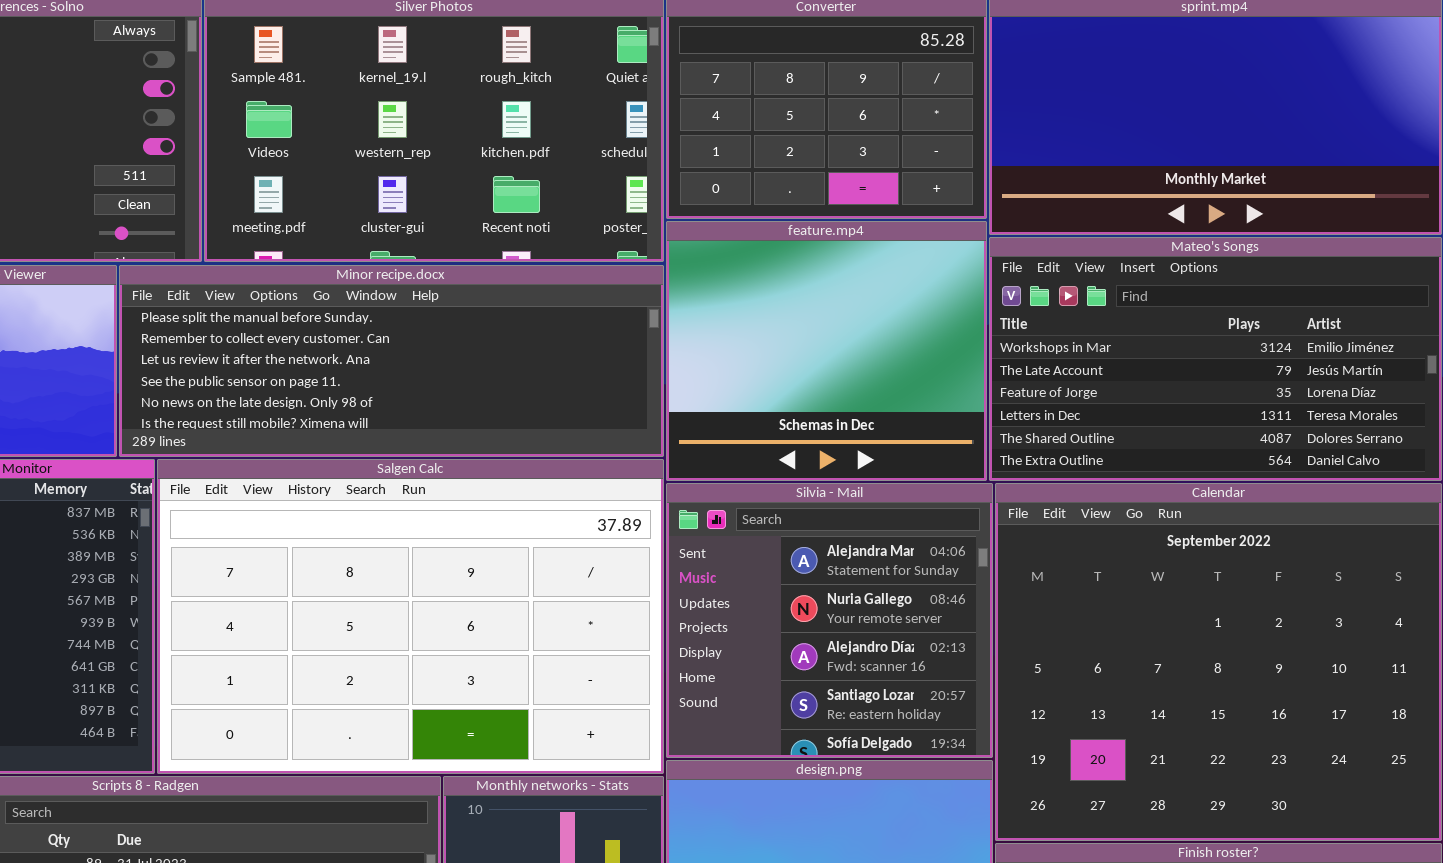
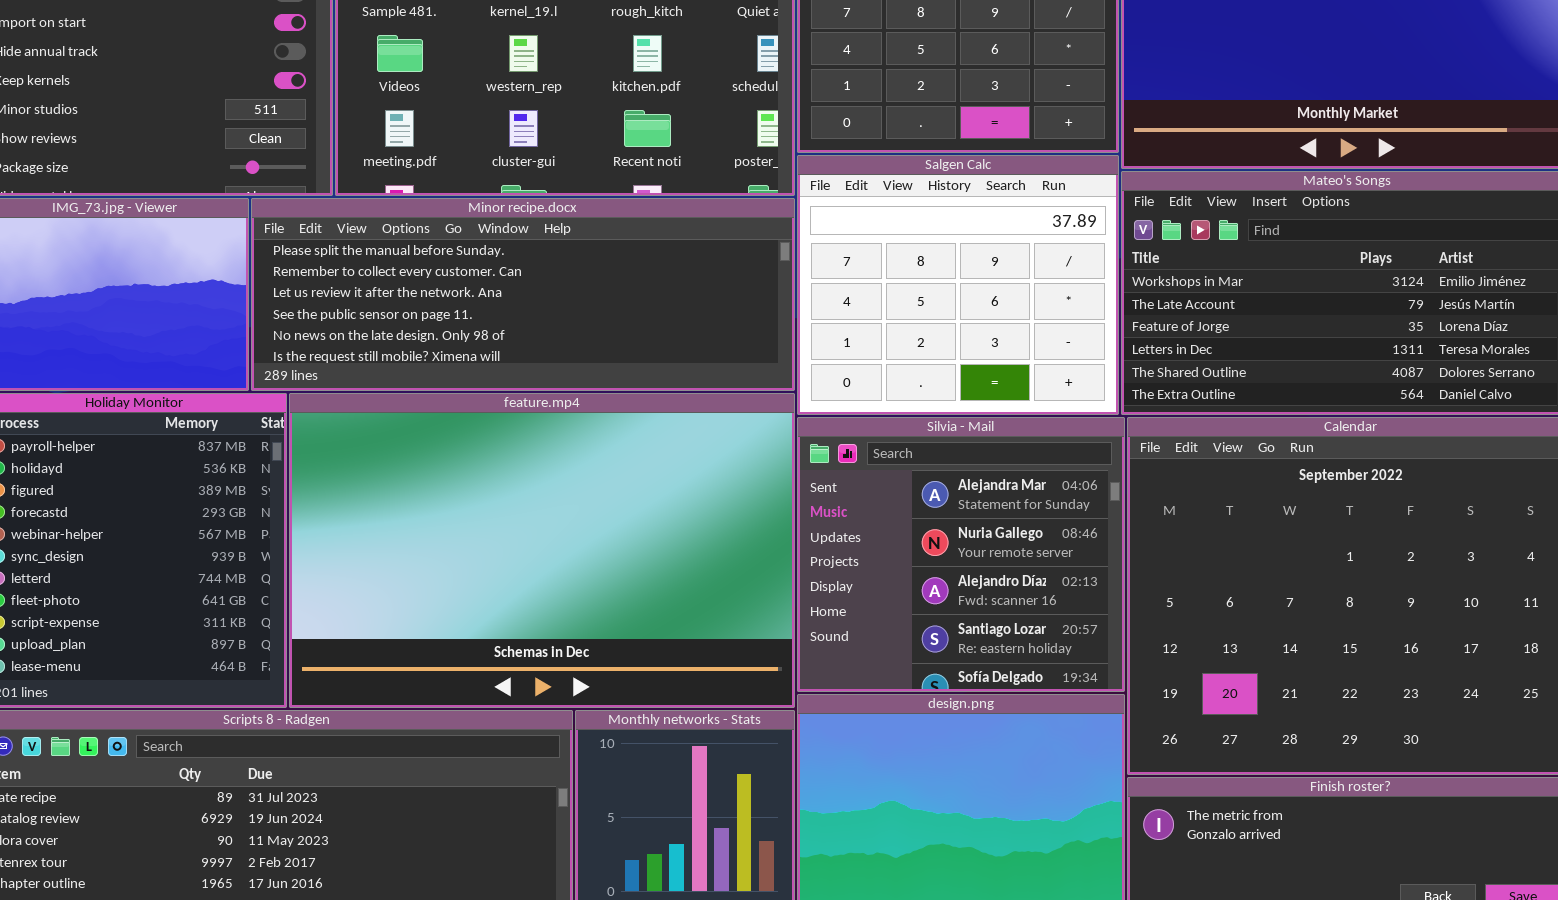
feature.mp4: [666,221,987,481] -> [289,393,795,708], moved, resized
Salgen Calc: [157,459,664,774] -> [797,155,1119,415], moved, resized

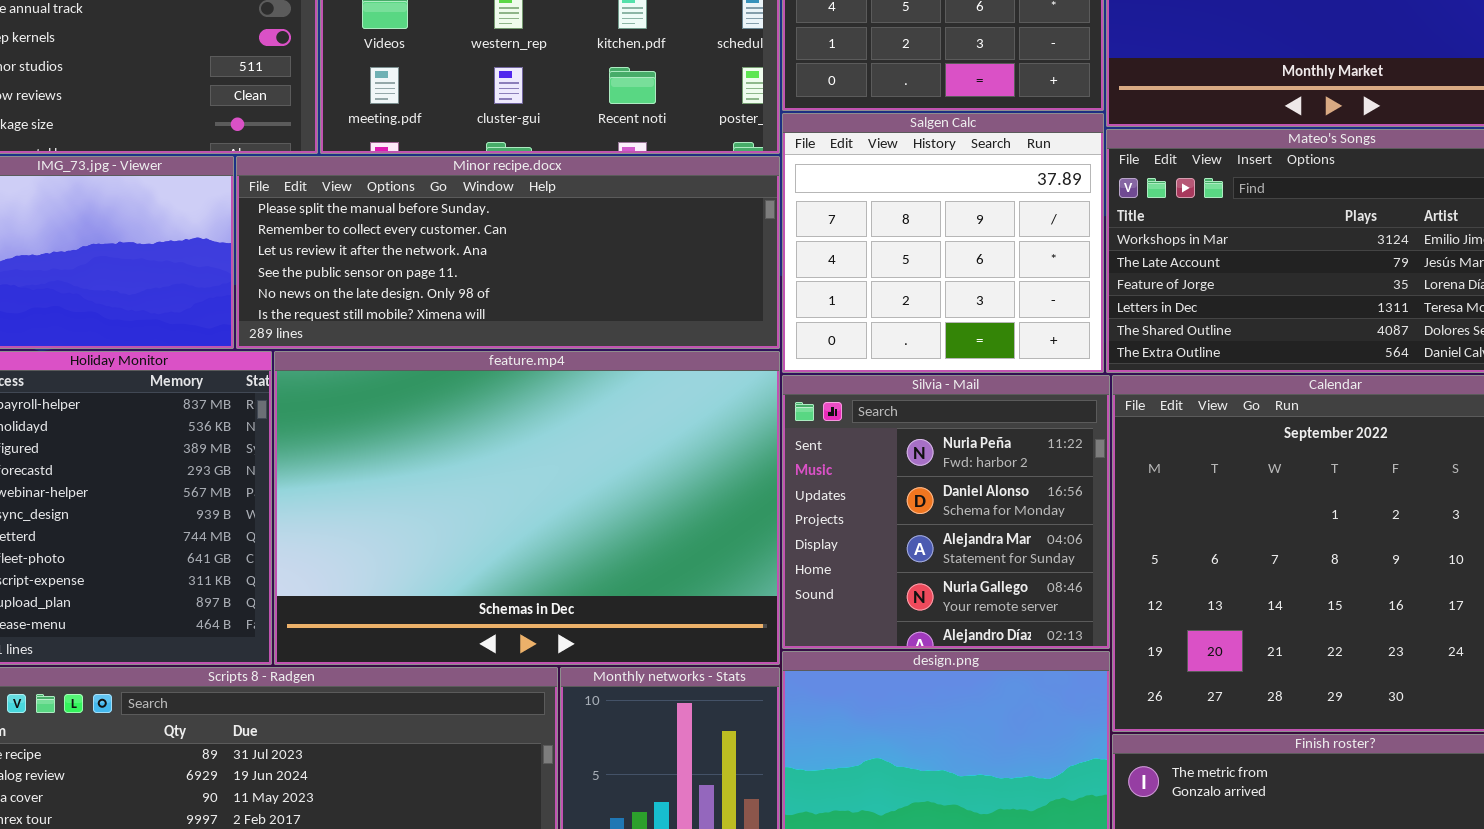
Silvia - Mail: [797,417,1125,692] -> [782,375,1110,649], scrolled up 2 rows

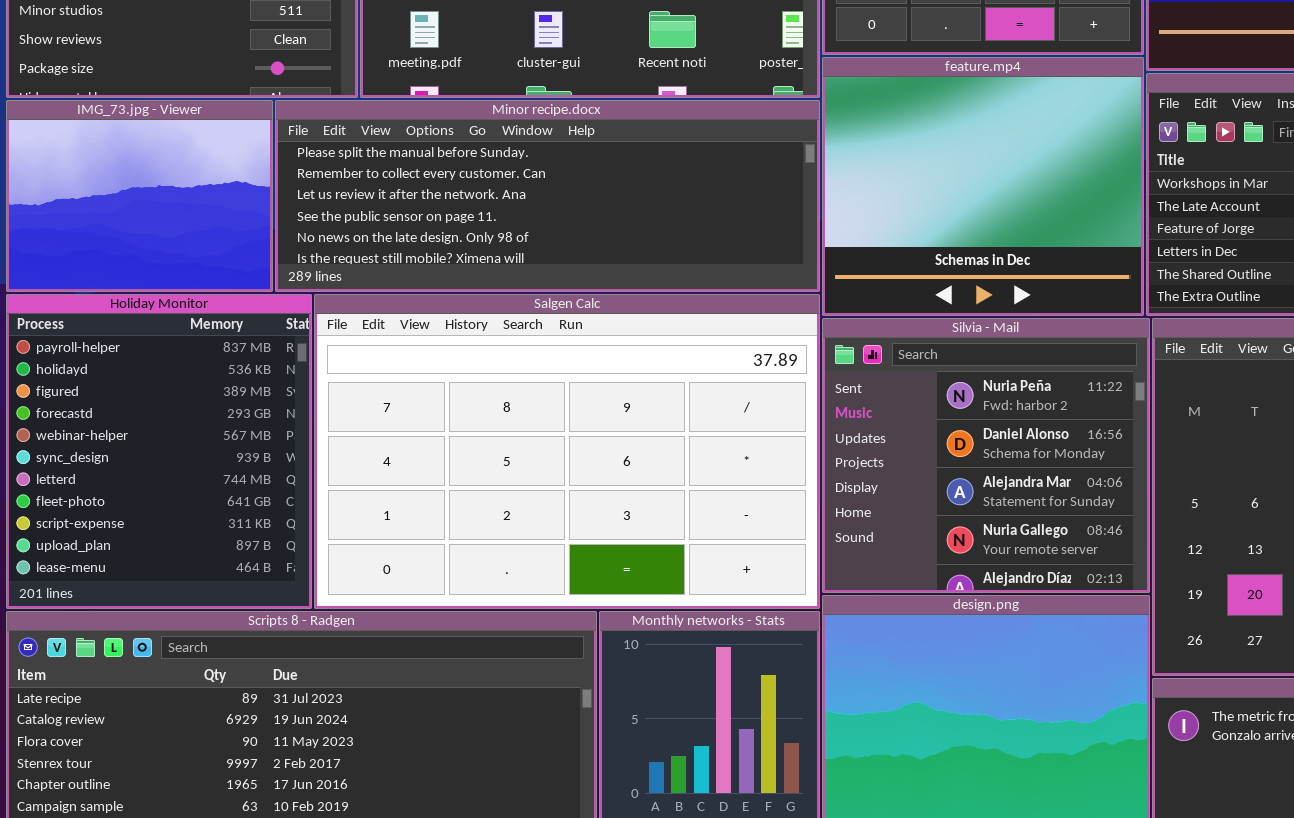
Salgen Calc: [782,113,1104,373] -> [314,294,820,609], moved, resized
feature.mp4: [274,351,780,665] -> [822,57,1144,316], moved, resized

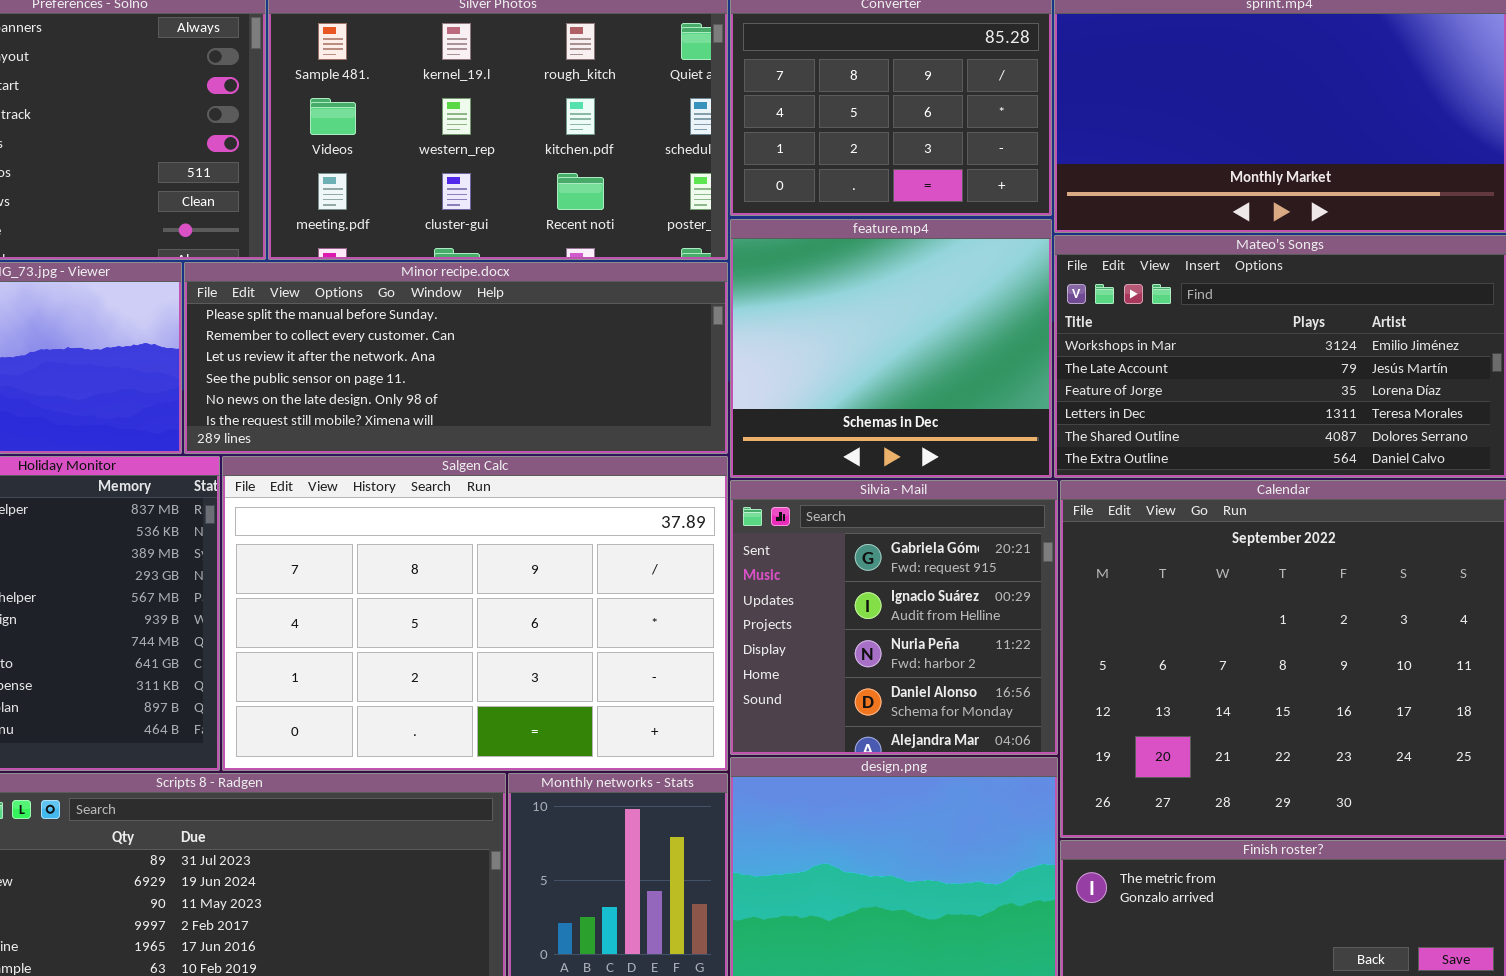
Silvia - Mail: [822,318,1150,593] -> [730,480,1058,755], scrolled up 2 rows

